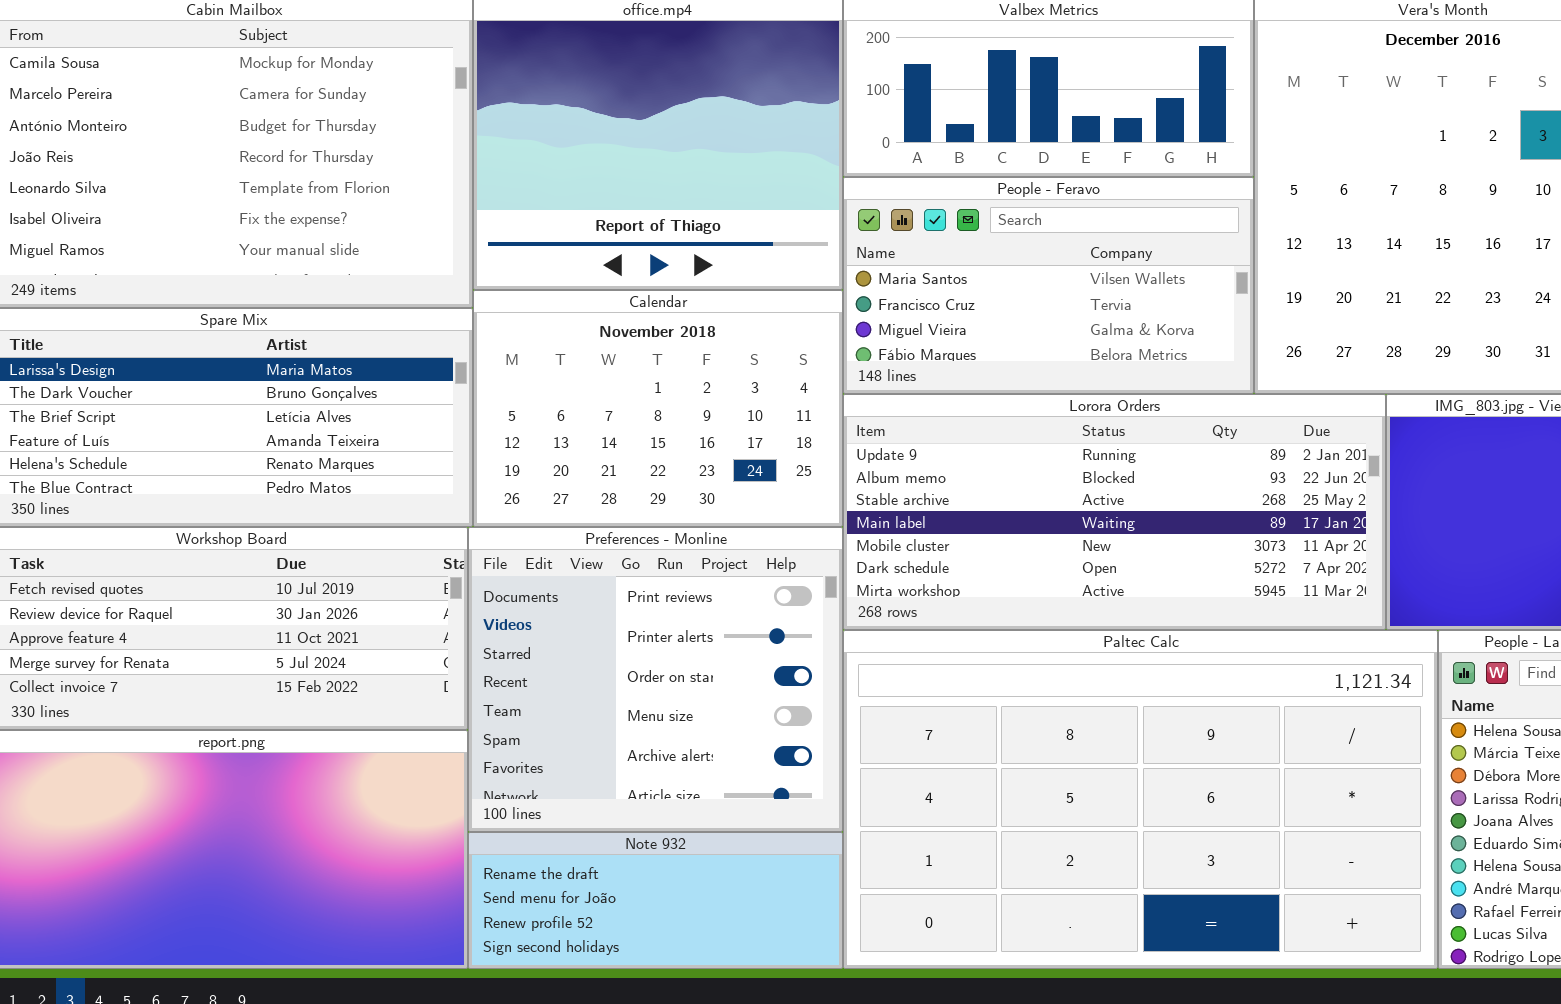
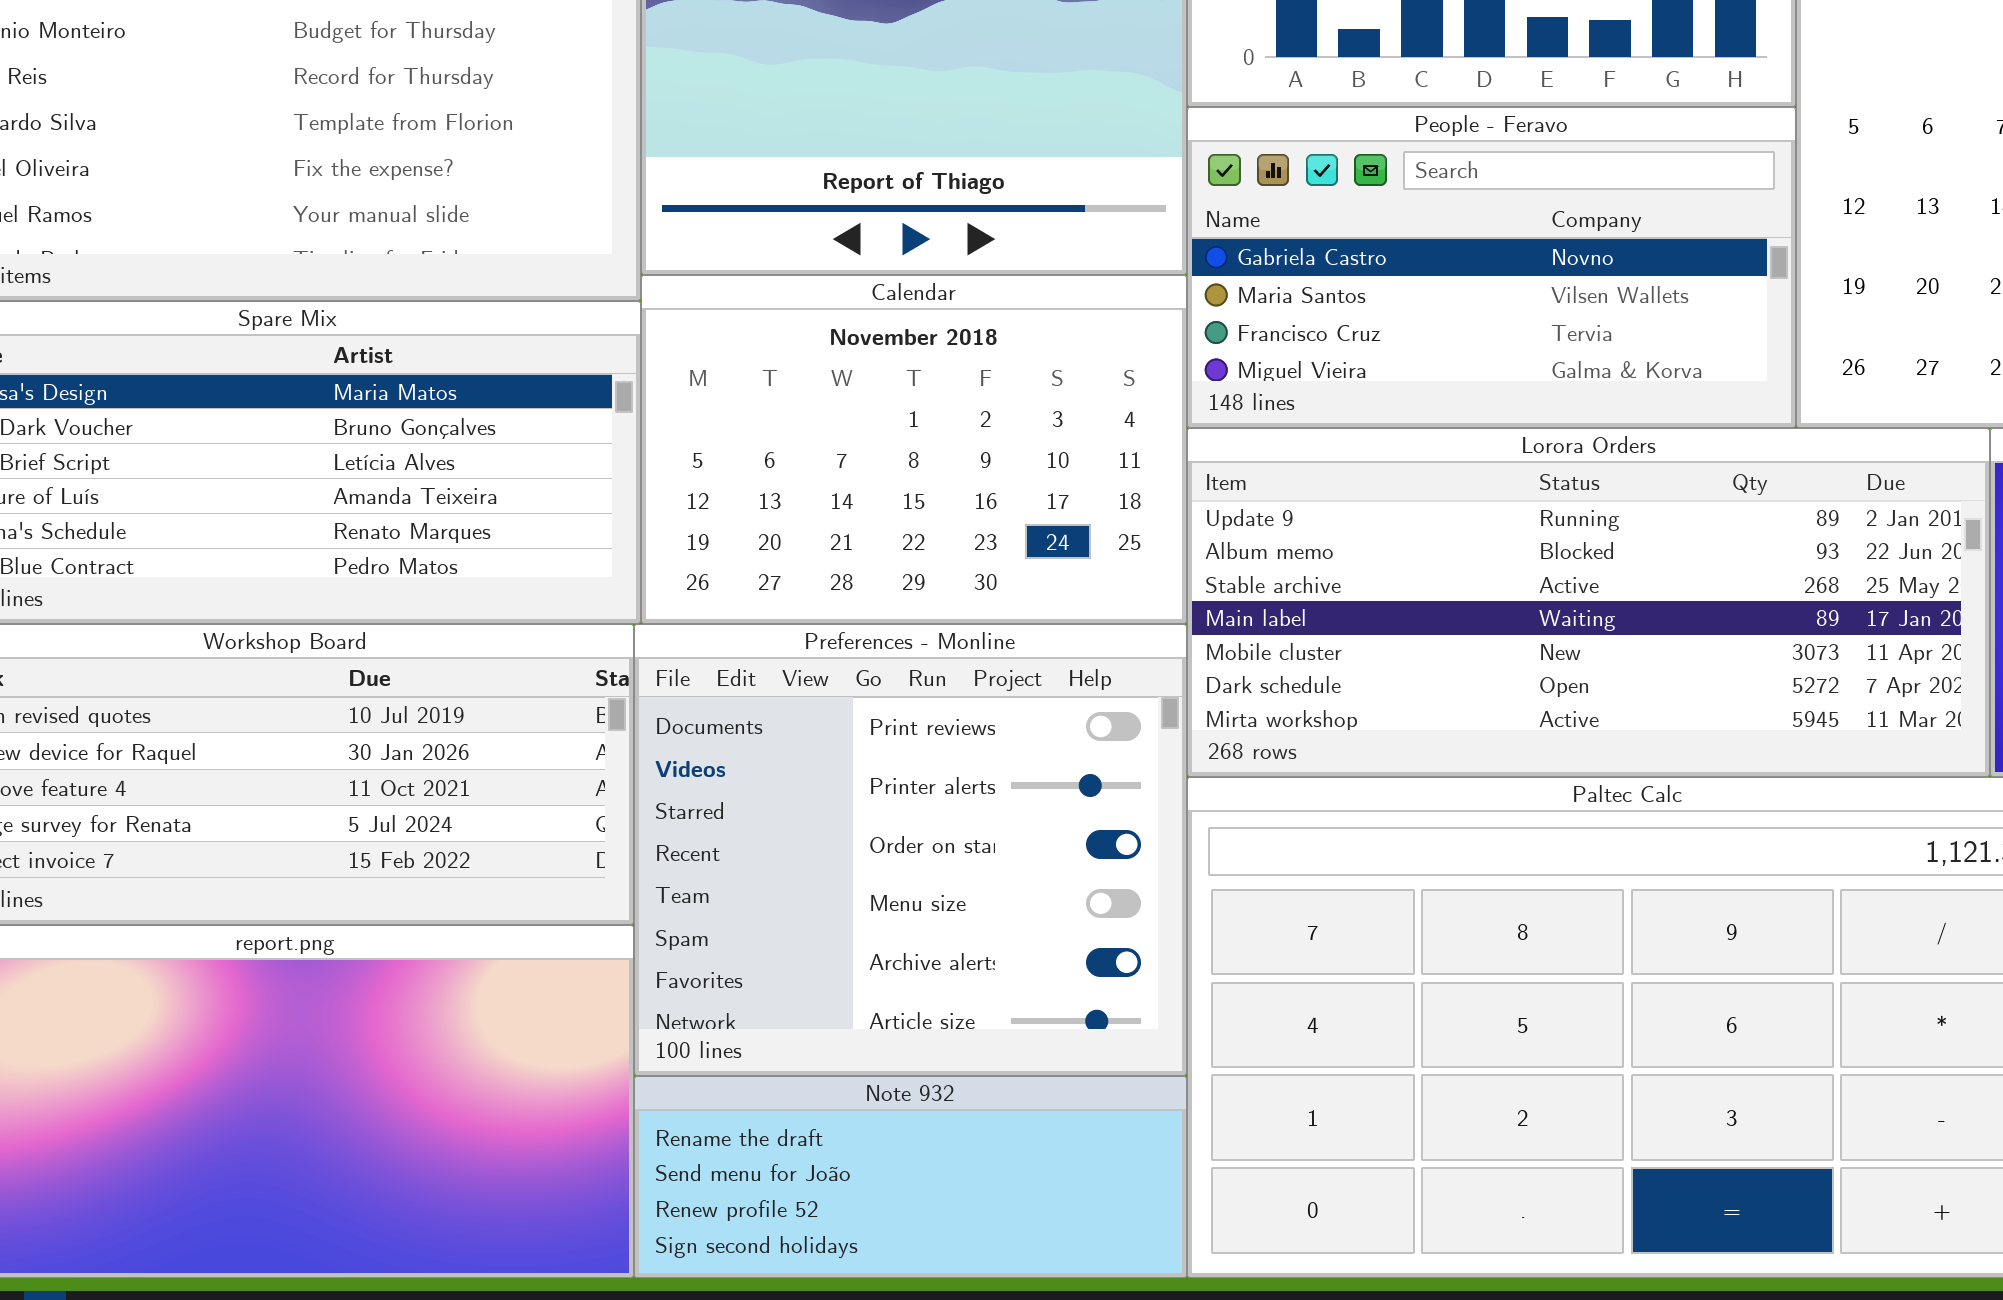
People - Feravo: [843,177,1254,394] -> [1187,107,1796,428], scrolled up 1 row

